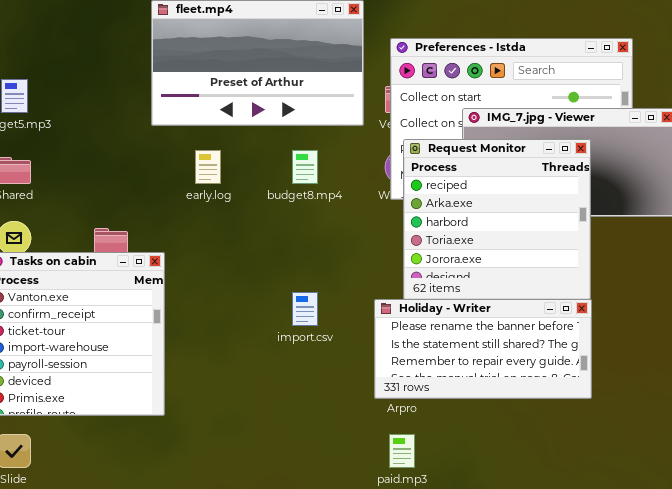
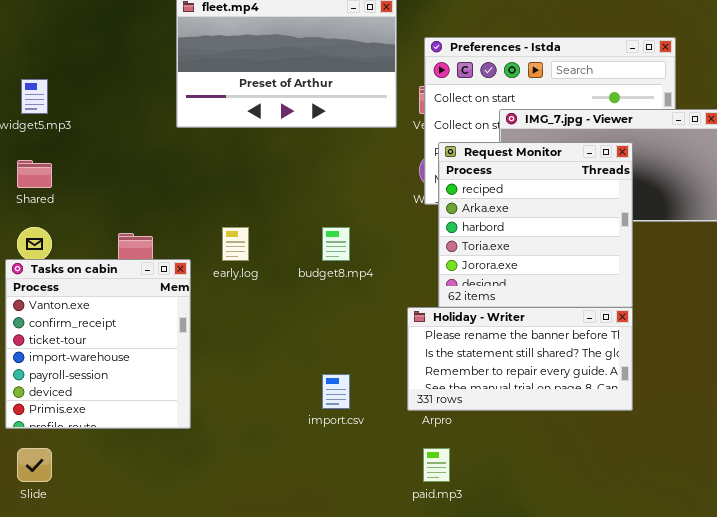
early.log: [195,150,221,184] -> [222,227,249,261], moved
budget8.mp4: [292,150,318,184] -> [322,227,350,261], moved
import.csv: [292,292,318,326] -> [322,374,350,409], moved

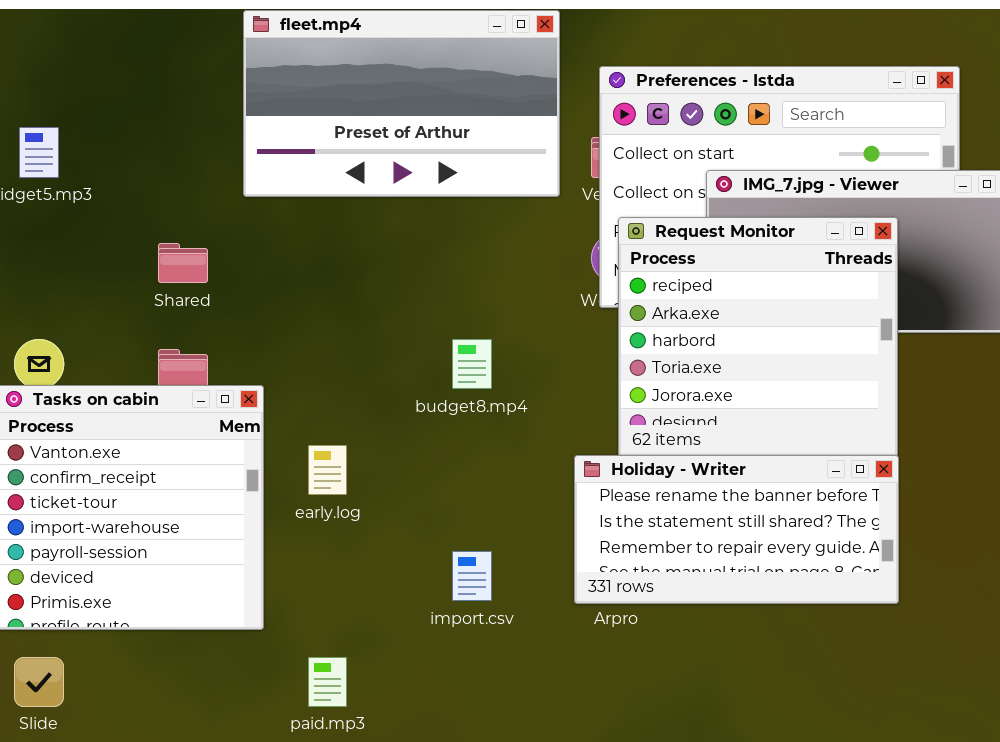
Shared: [17,160,52,188] -> [158,243,208,283], moved
early.log: [222,227,249,261] -> [308,445,347,495], moved
paid.mp3: [423,448,450,482] -> [308,657,347,707], moved

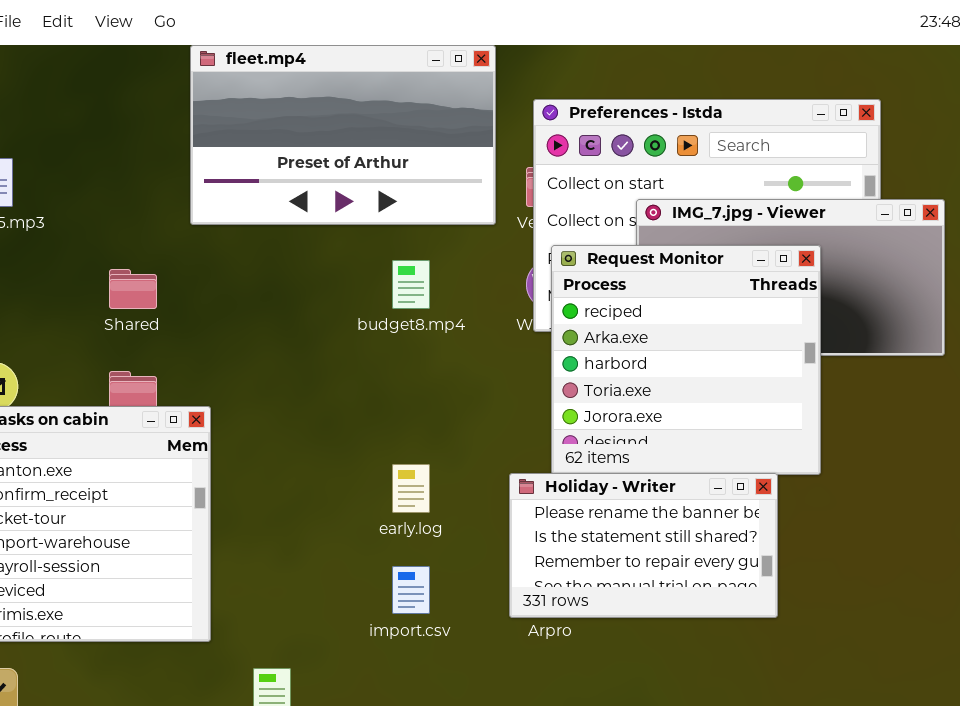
budget8.mp4: [452,339,492,389] -> [392,260,430,309], moved
early.log: [308,445,347,495] -> [392,464,430,513], moved
Holiday - Writer: [574,455,899,604] -> [509,473,778,618], resized

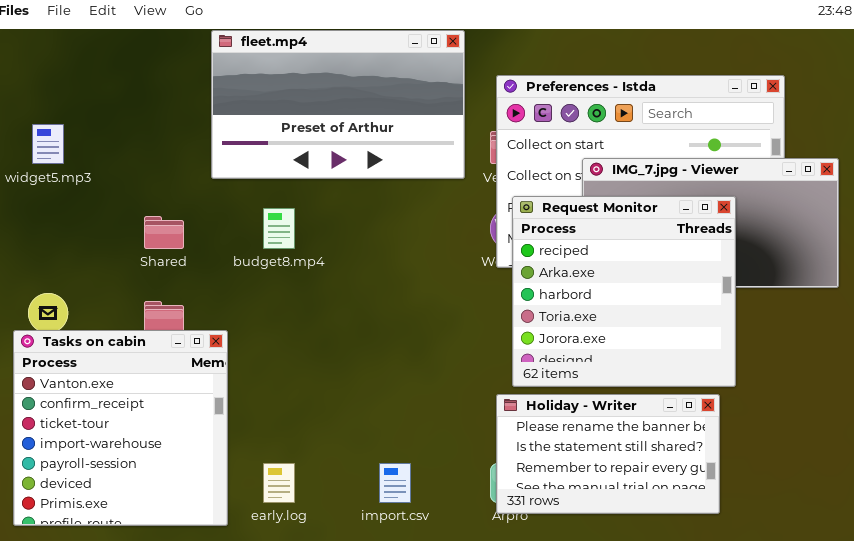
budget8.mp4: [392,260,430,309] -> [263,208,295,249], moved
early.log: [392,464,430,513] -> [263,463,295,503], moved
Holiday - Writer: [509,473,778,618] -> [496,394,720,514], moved

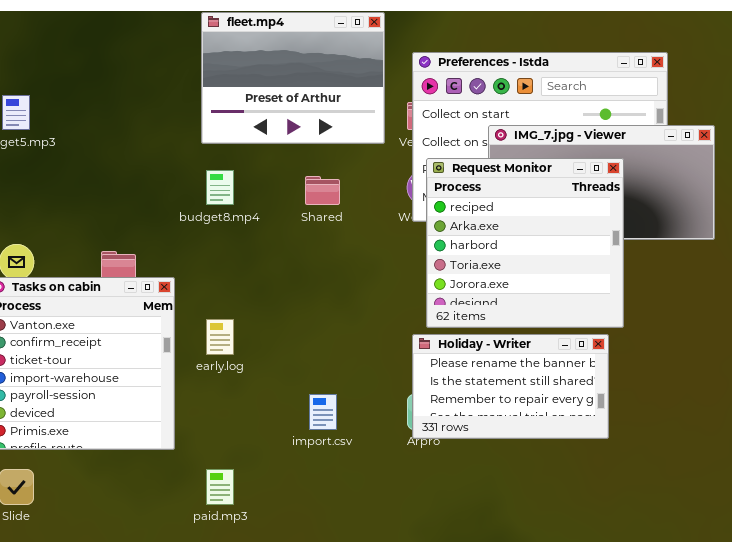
fleet.mp4: [211,30,465,179] -> [201,12,385,144], resized
Shared: [144,216,184,249] -> [305,176,340,205], moved
early.log: [263,463,295,503] -> [206,319,234,355], moved

